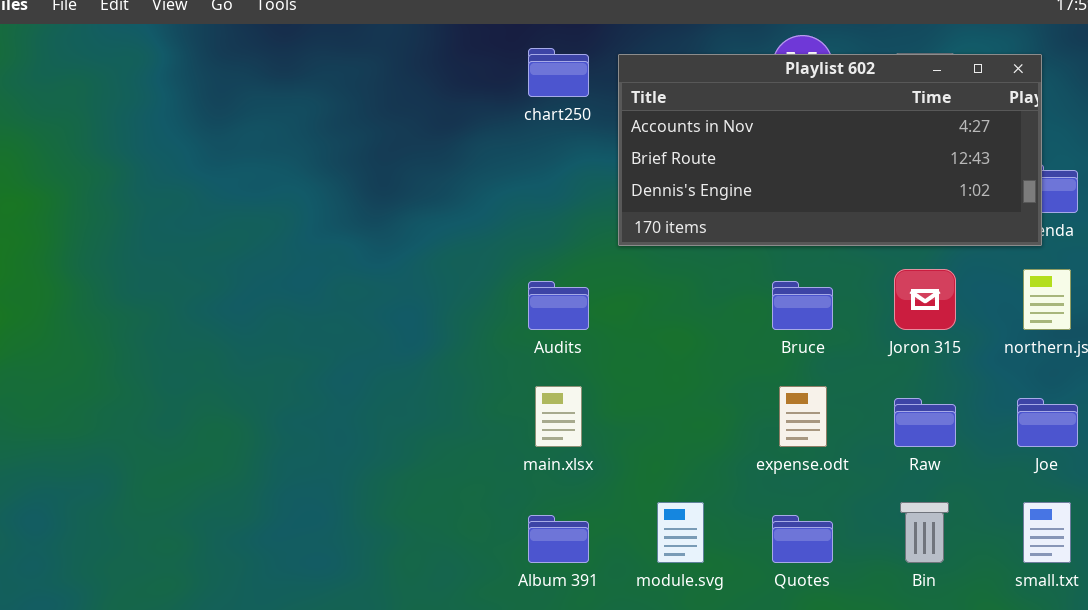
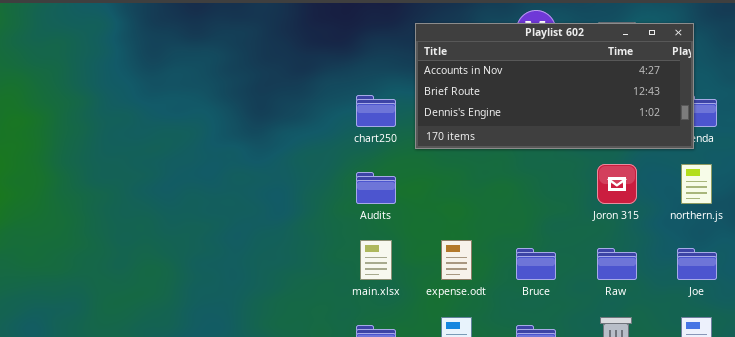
chart250: [528,48,589,97] -> [356,95,396,127], moved
Bruce: [772,281,833,330] -> [516,248,556,280], moved
expense.odt: [779,386,827,447] -> [441,240,472,280], moved

